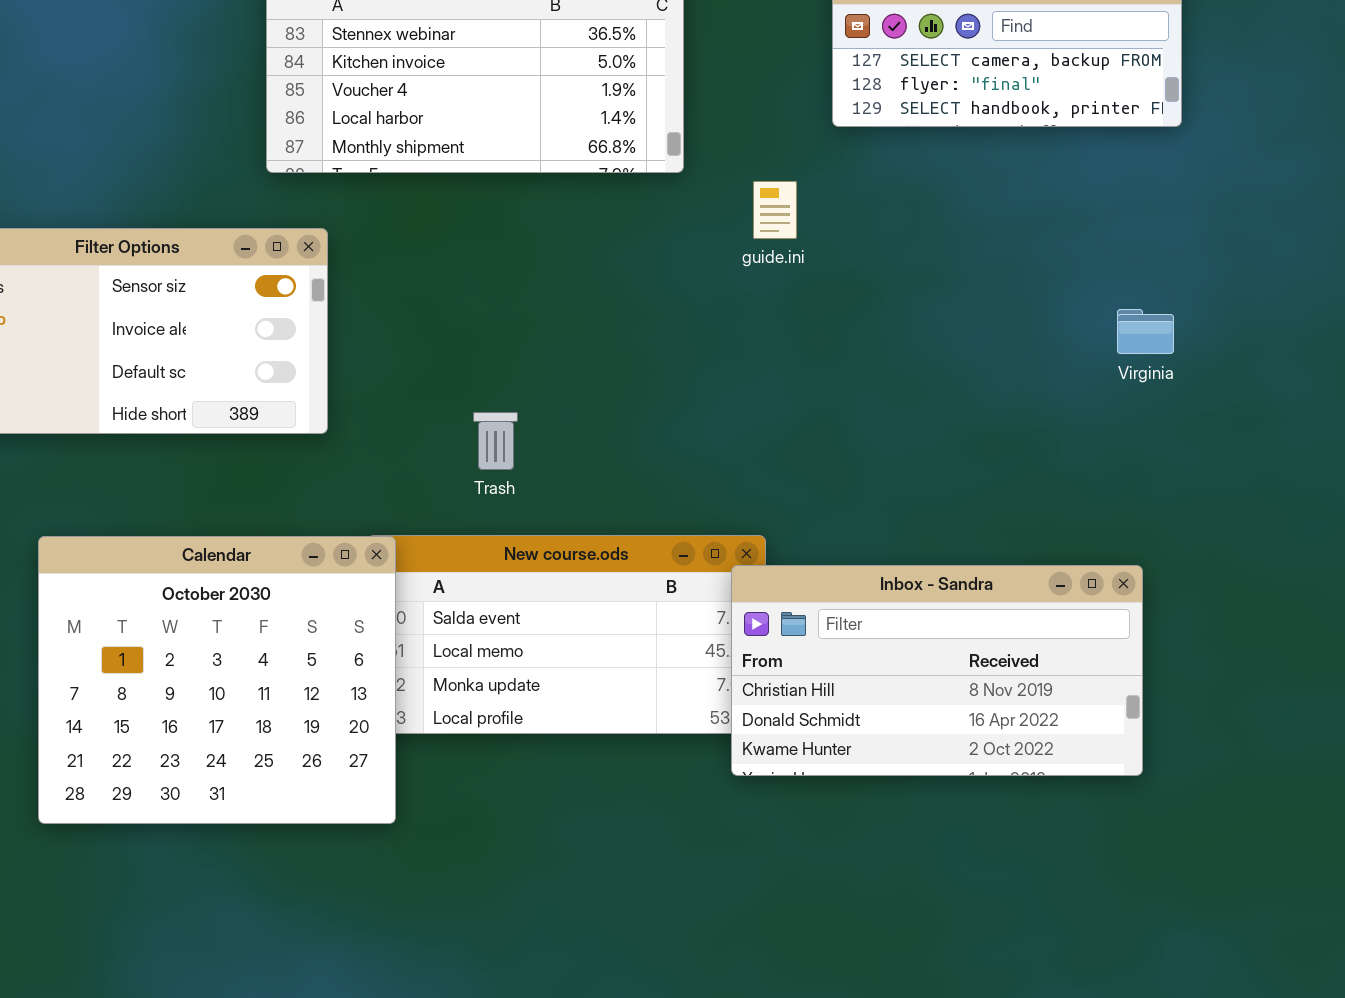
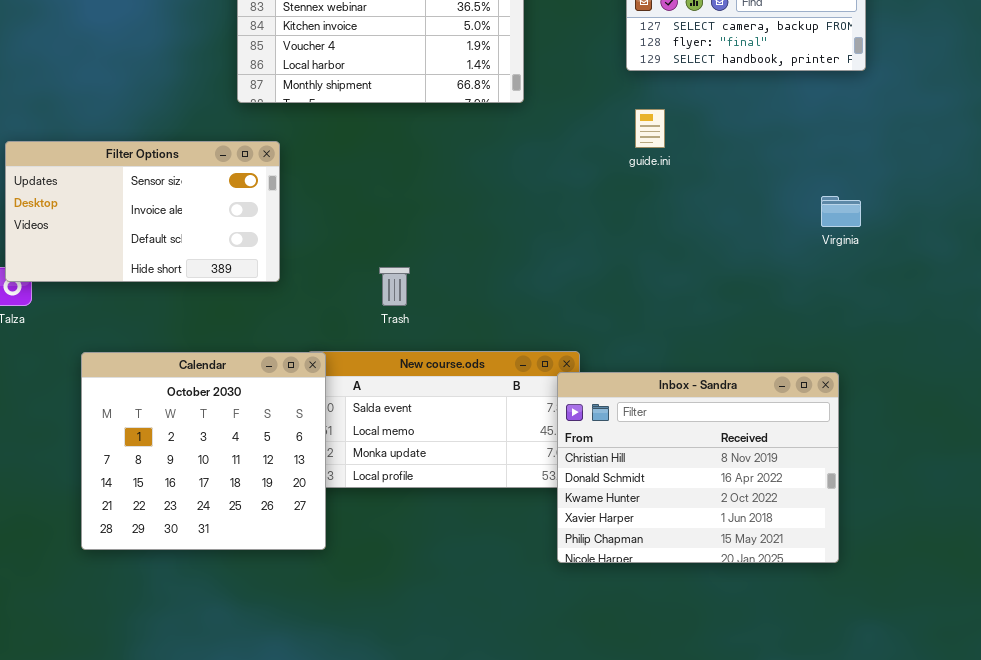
guide.ini: [753,181,797,239] -> [635,109,665,148], moved
Inbox - Sandra: [731,565,1143,776] -> [557,372,839,563], resized

